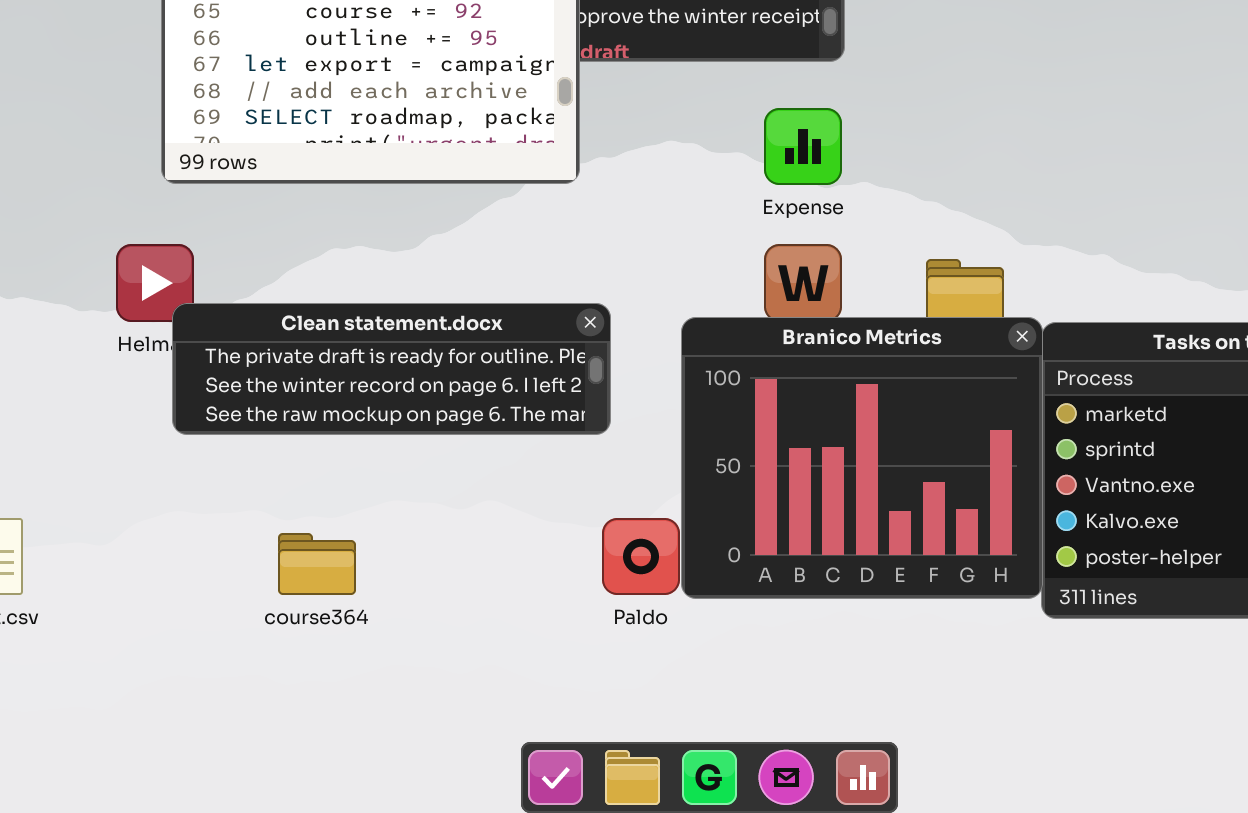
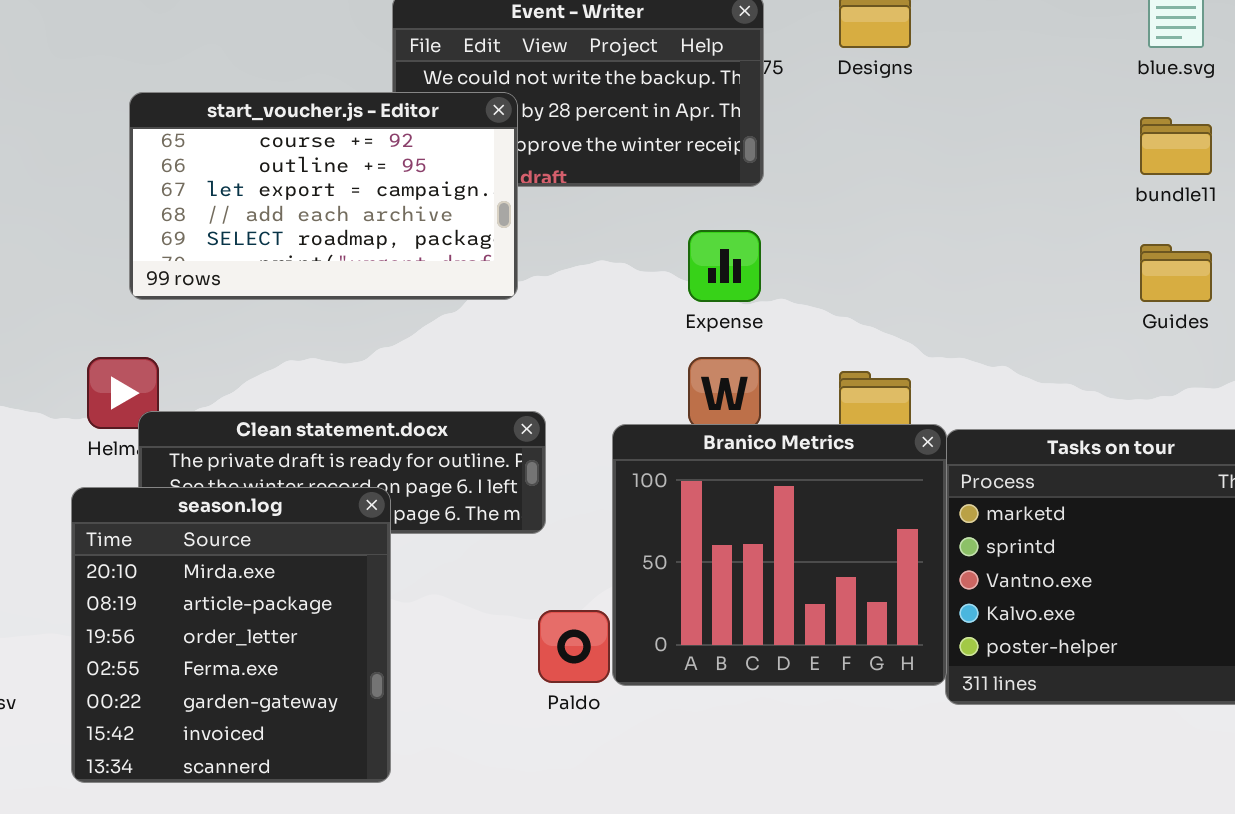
season.log: none -> [71,487,391,783], opened

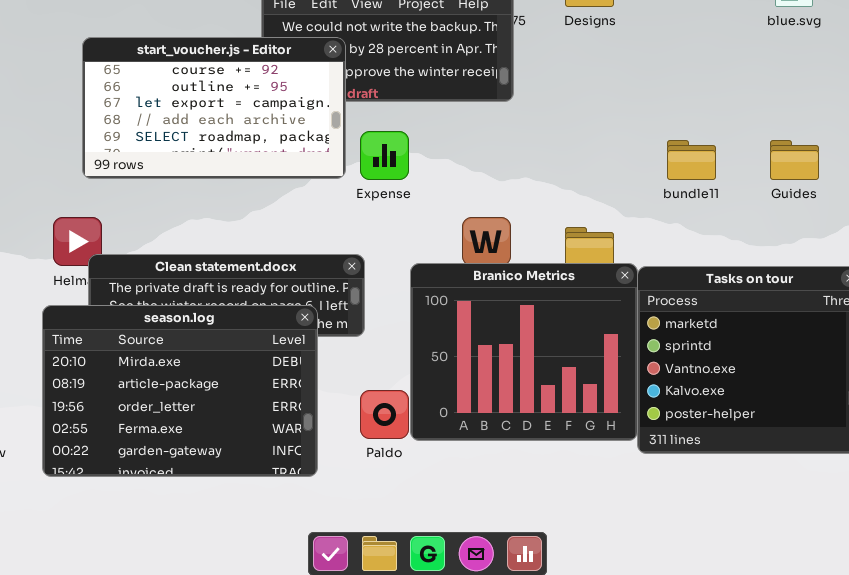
bundle11: [1140,117,1212,175] -> [667,140,716,180], moved
Expense: [688,230,761,302] -> [360,131,409,180], moved
season.log: [71,487,391,783] -> [42,305,318,477], resized

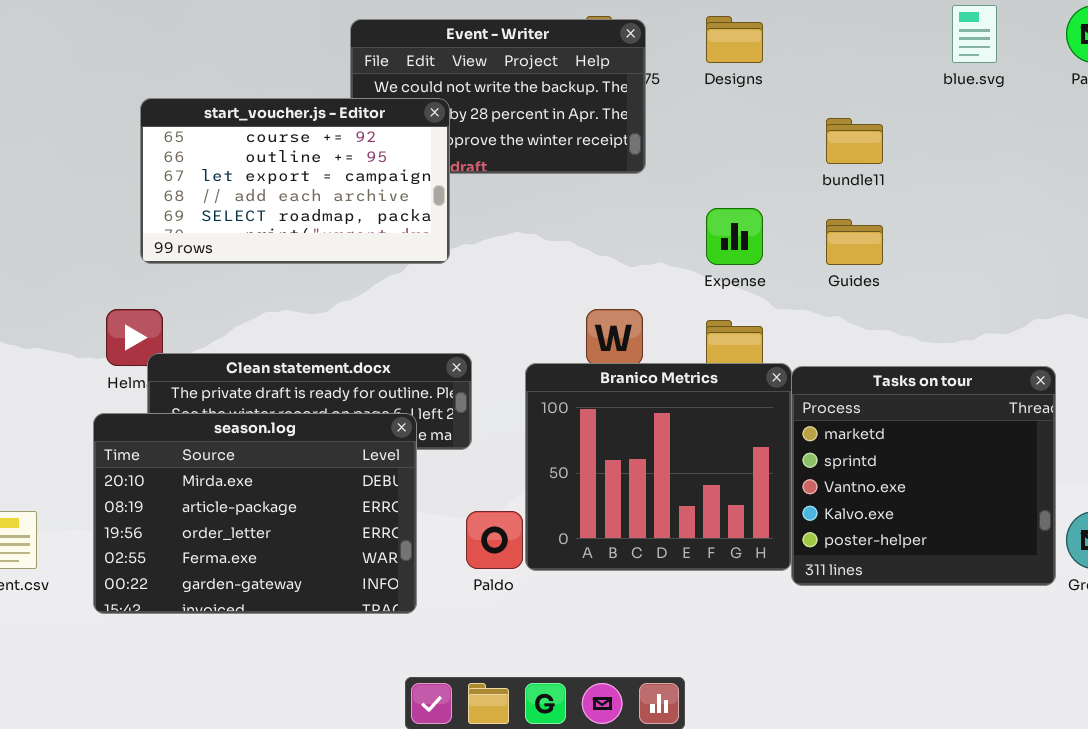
Expense: [360,131,409,180] -> [706,208,763,265], moved
bundle11: [667,140,716,180] -> [826,118,883,164], moved
Guides: [770,140,819,180] -> [826,219,883,265], moved

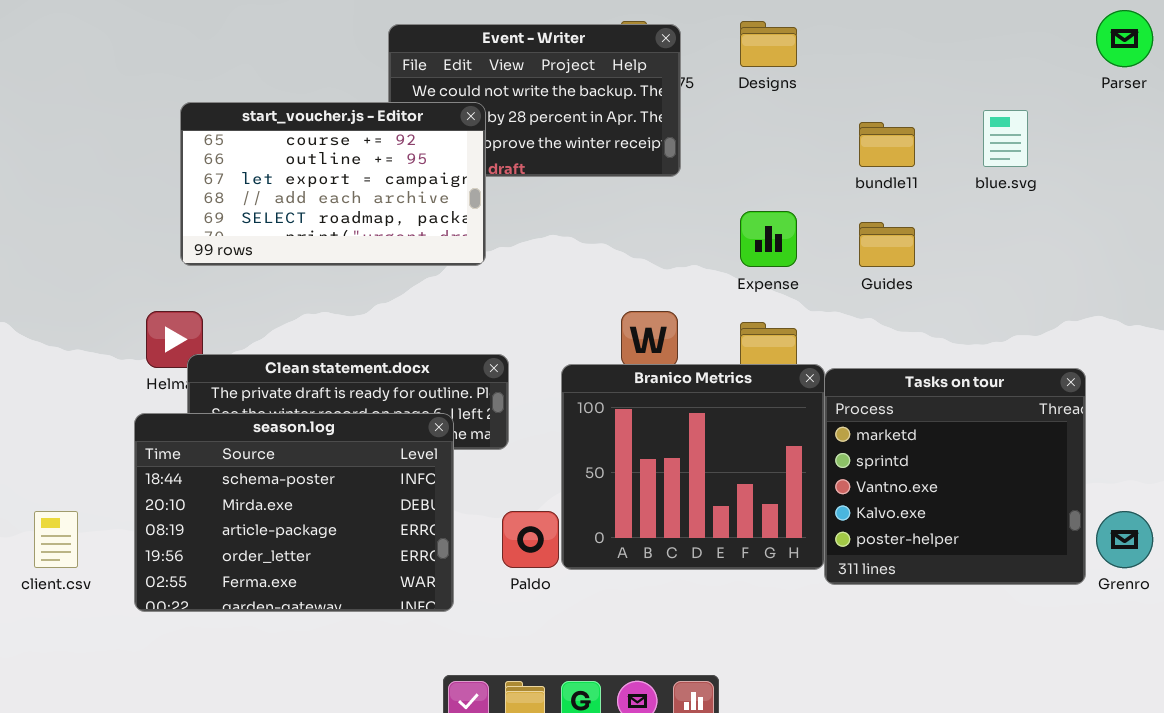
blue.svg: [952,5,997,63] -> [983,110,1028,167], moved
season.log: [93,413,417,614] -> [134,413,454,612], scrolled up 1 row

